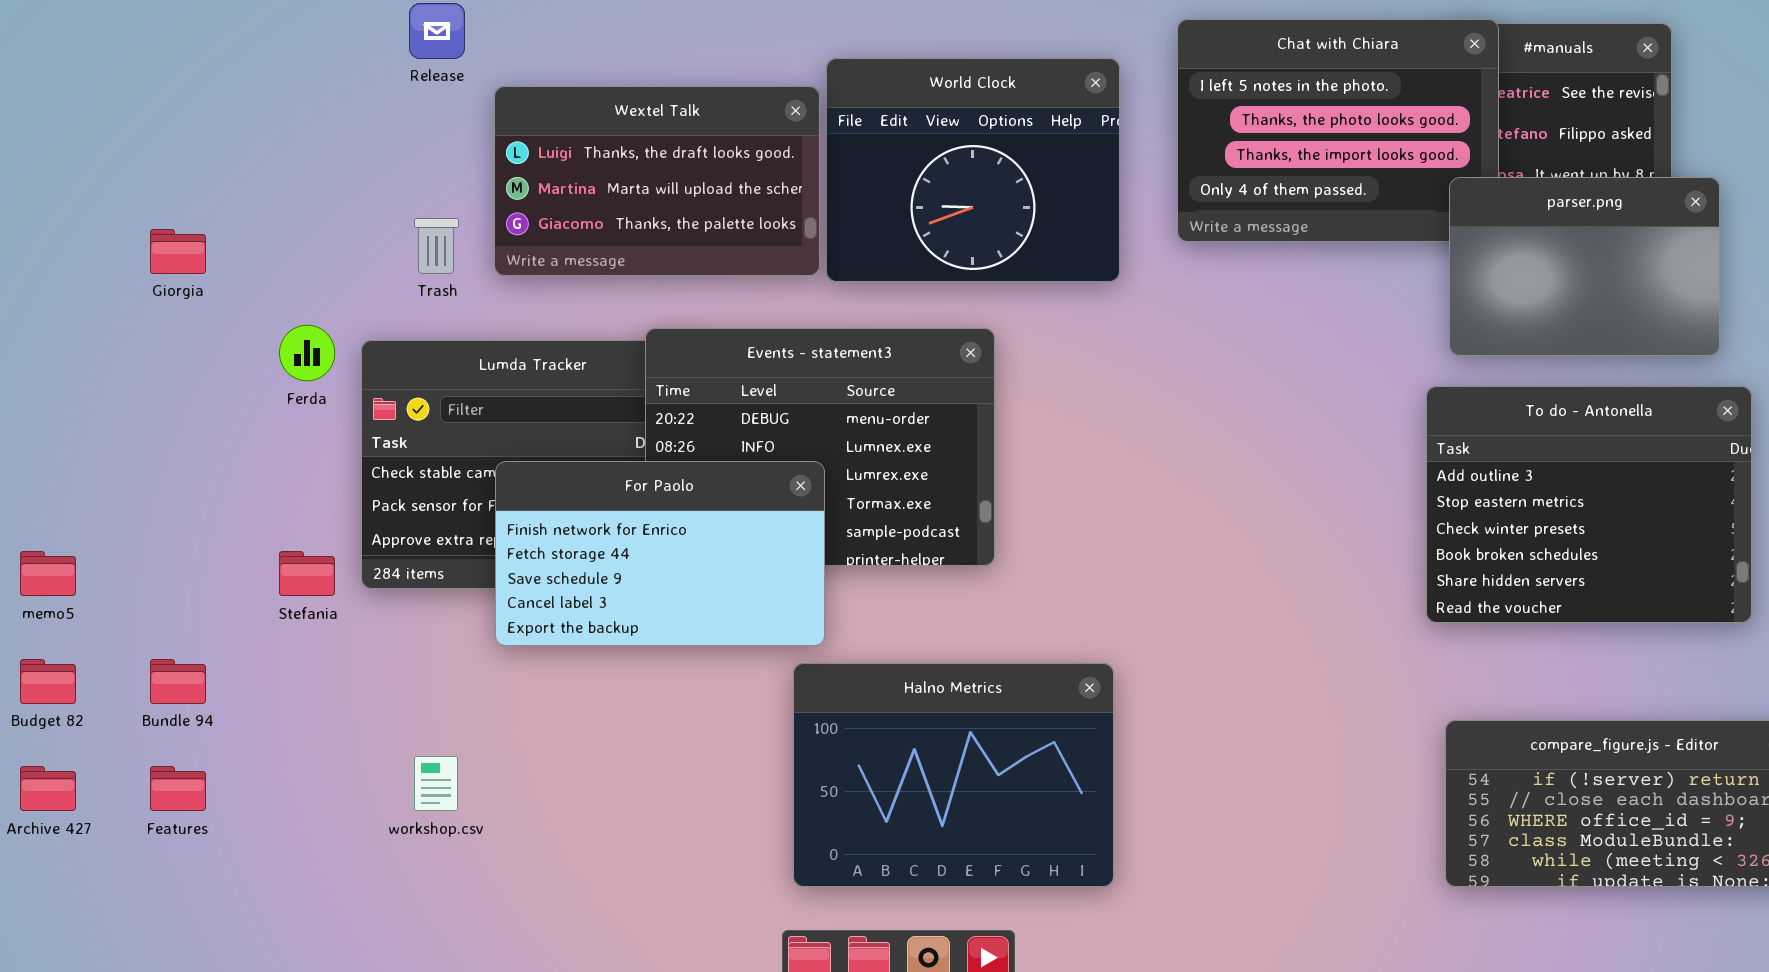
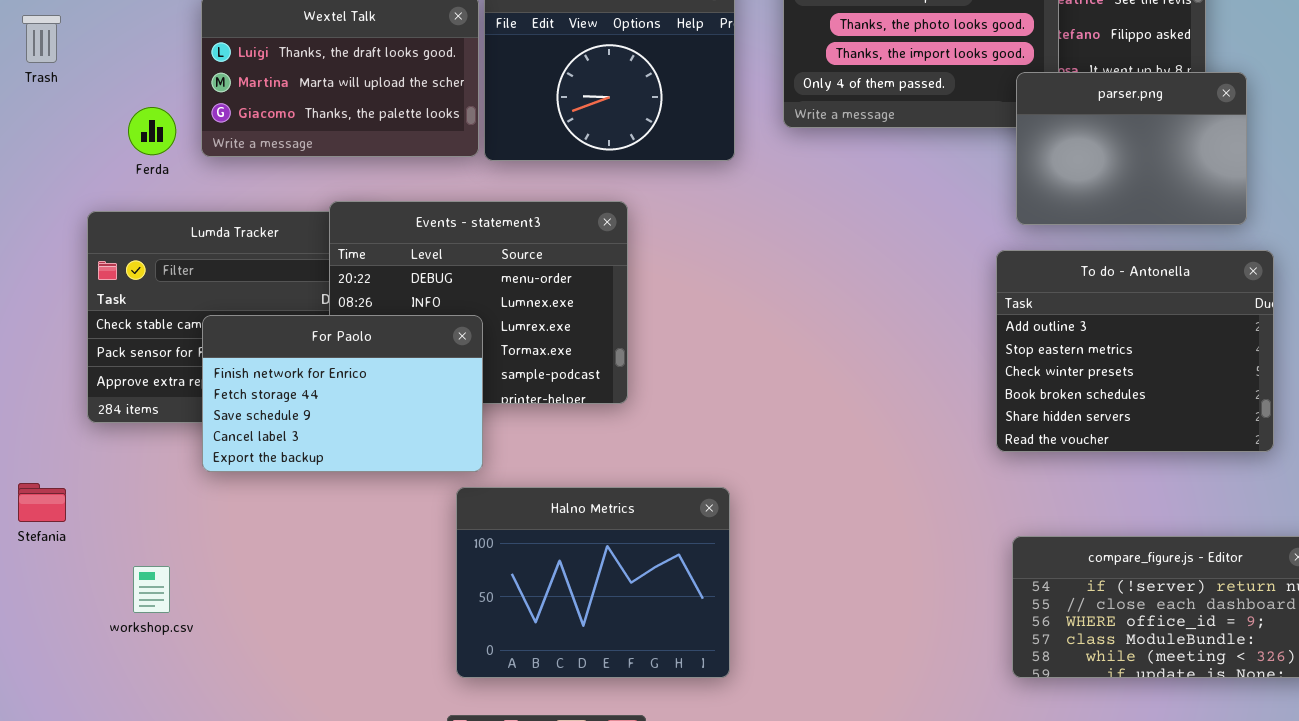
Trash: [414,218,459,274] -> [22,15,61,63], moved
Ferda: [279,325,335,381] -> [128,107,176,155], moved
Stefania: [279,551,335,596] -> [18,483,66,522], moved

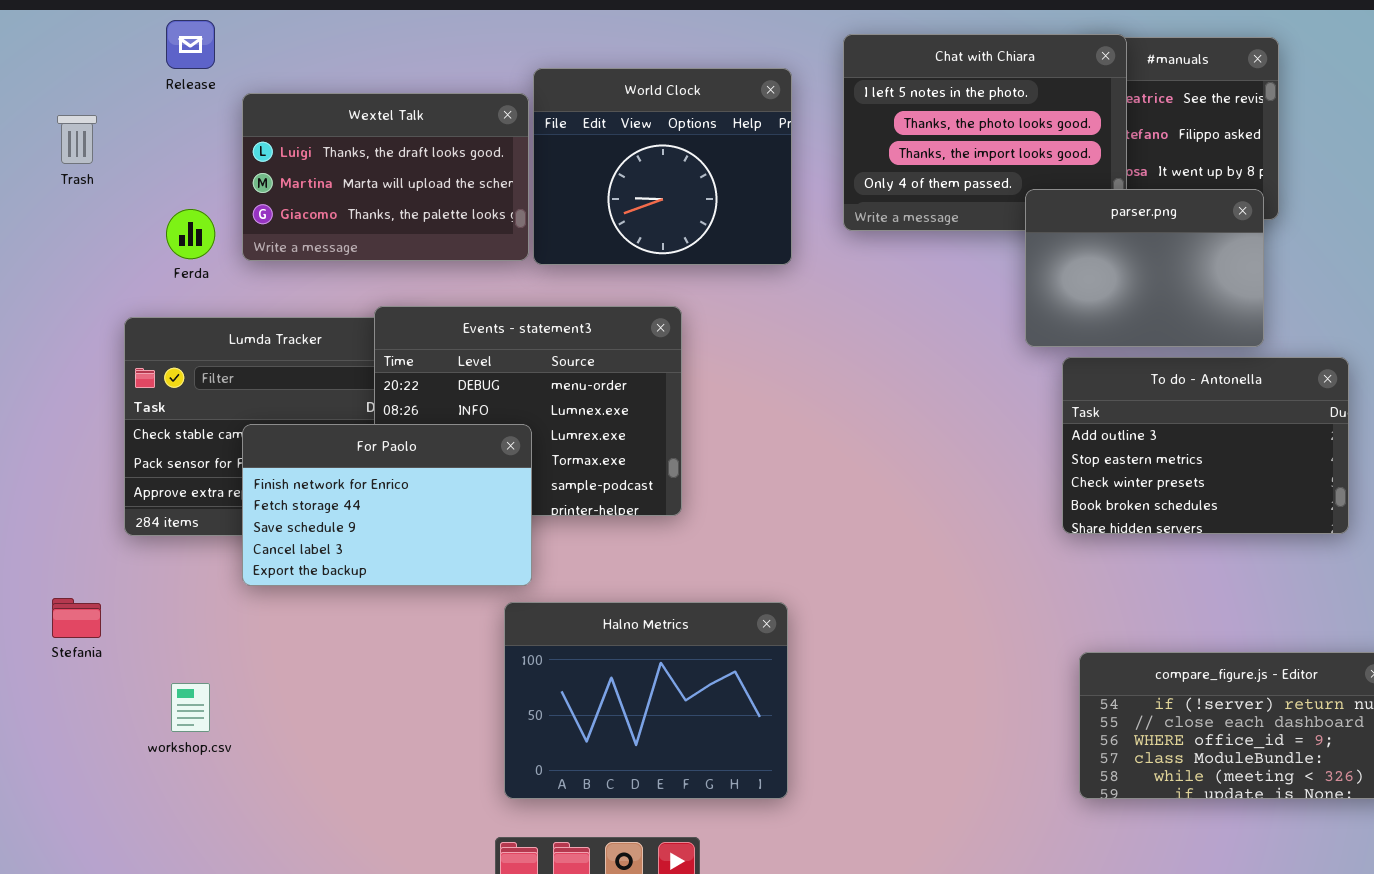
parser.png: [1016,72,1247,225] -> [1025,189,1264,347], moved
To do - Antonella: [996,250,1274,452] -> [1062,357,1349,534], resized

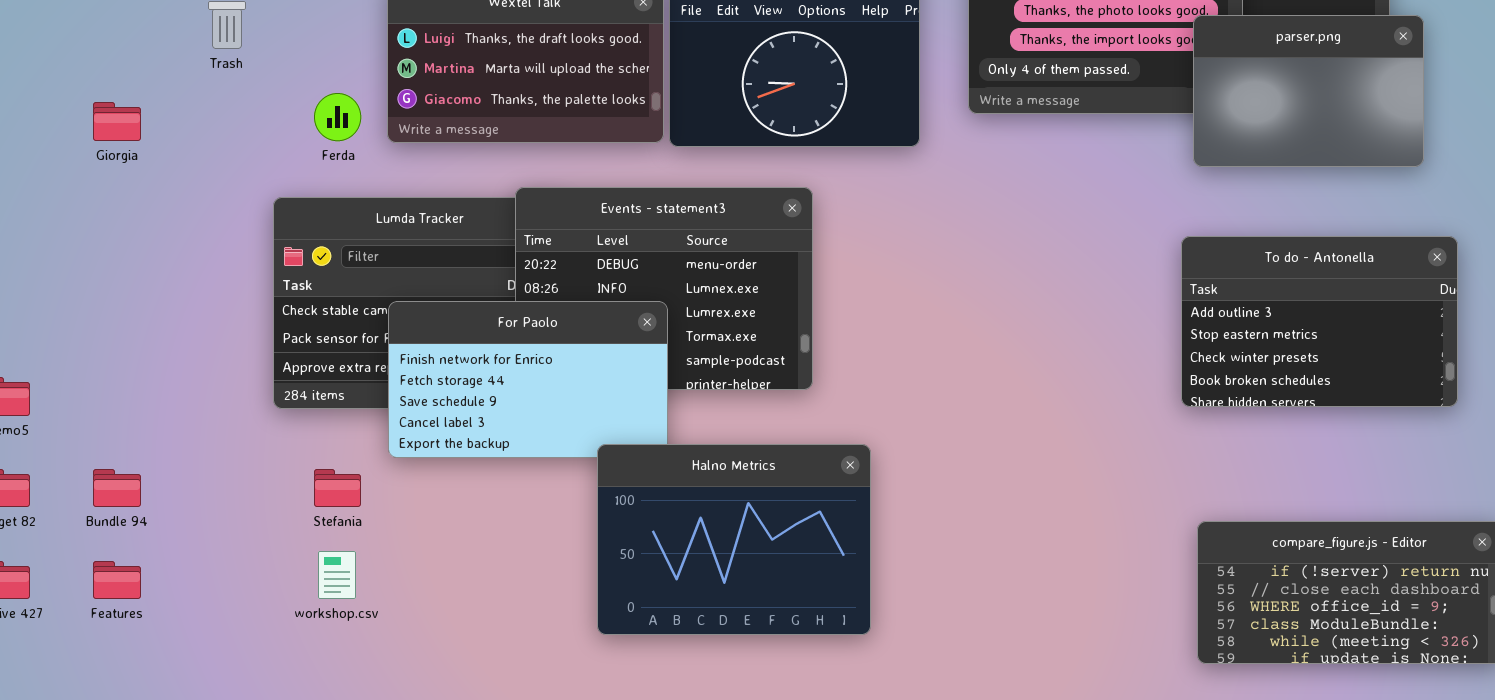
parser.png: [1025,189,1264,347] -> [1193,15,1424,167], moved
Stefania: [52,598,101,638] -> [314,469,361,507], moved
Halno Metrics: [504,602,788,799] -> [597,444,871,635], moved

